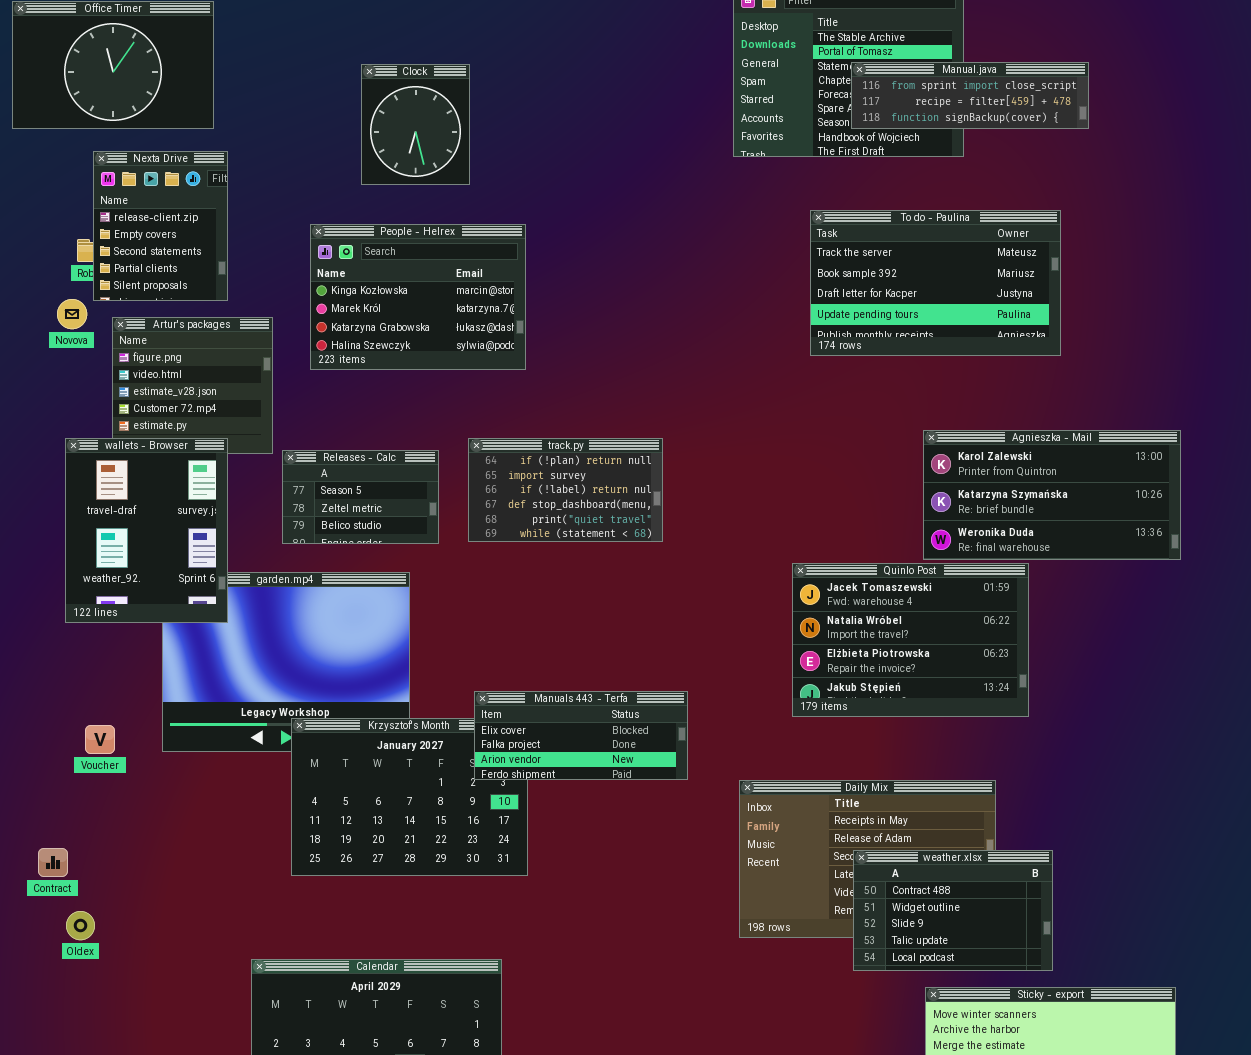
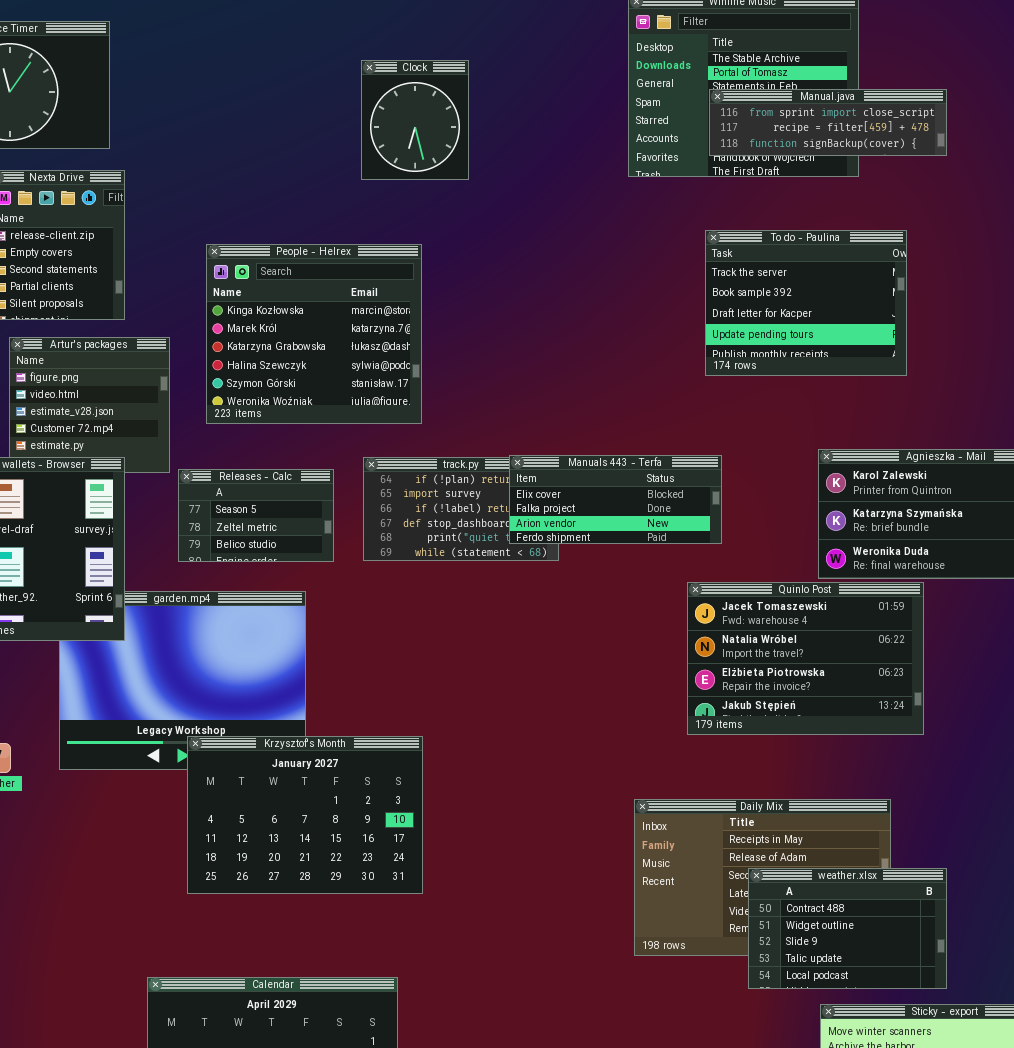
Manual.java: [851,62,1089,129] -> [709,89,947,156], moved
Clock: [361,64,470,185] -> [361,60,469,180], moved
To do - Paulina: [810,210,1061,356] -> [705,230,907,376], resized
People - Helrex: [310,224,526,370] -> [206,244,422,424], resized
Manuals 443 - Terfa: [474,691,688,780] -> [509,455,722,544], moved

